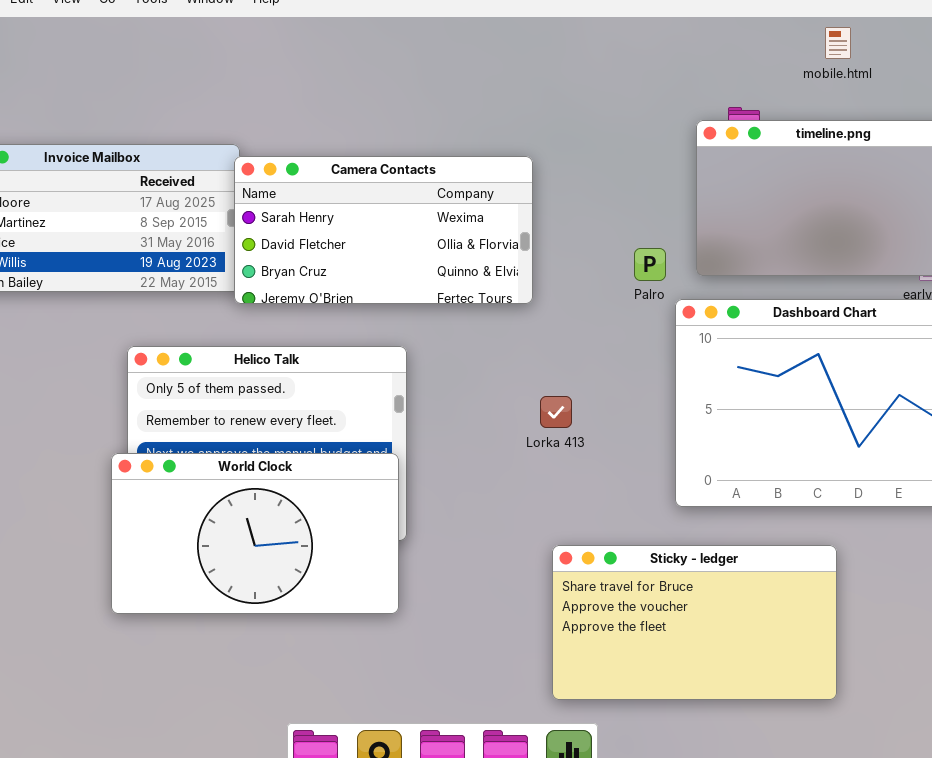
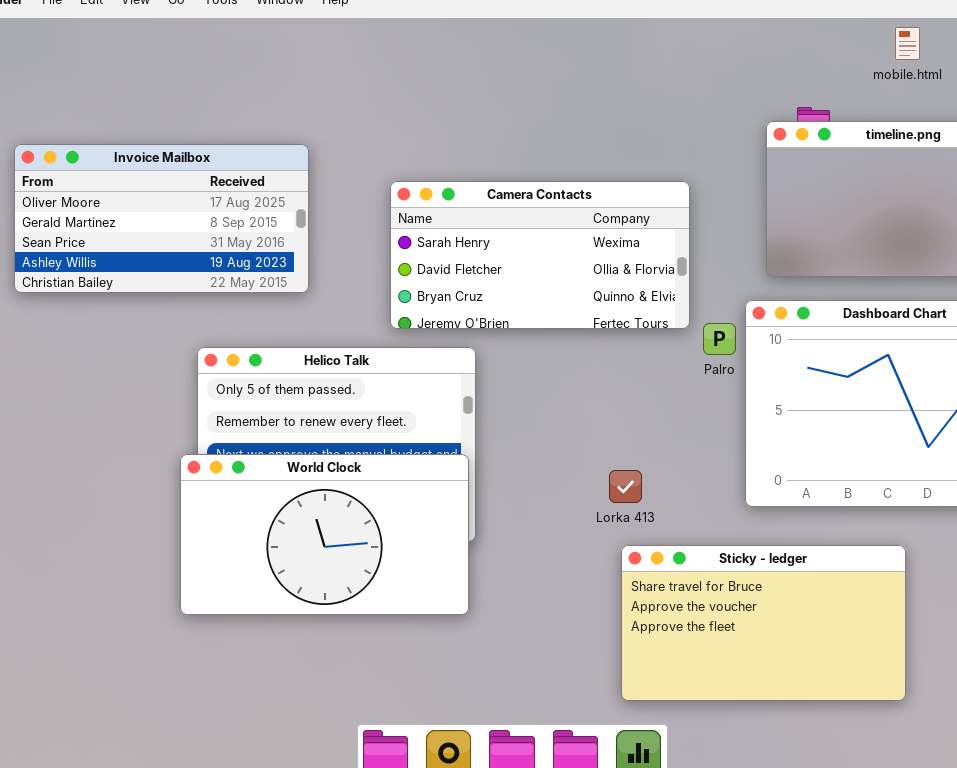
Camera Contacts: [234,156,533,304] -> [390,181,690,329], moved
Palro: [634,248,666,281] -> [703,323,736,355], moved
Lorka 413: [540,396,572,428] -> [609,470,642,503], moved

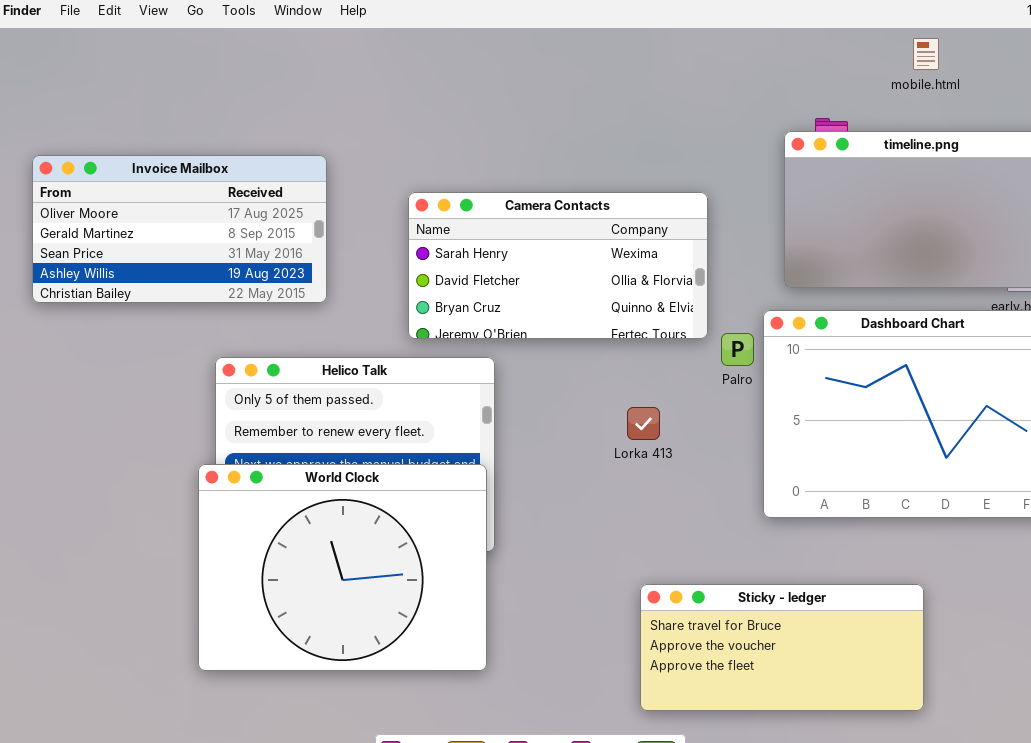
World Clock: [180,454,469,615] -> [198,464,487,671], resized
Lorka 413: [609,470,642,503] -> [627,407,660,440], moved
Sticky - ledger: [621,545,906,701] -> [640,584,924,711], resized

